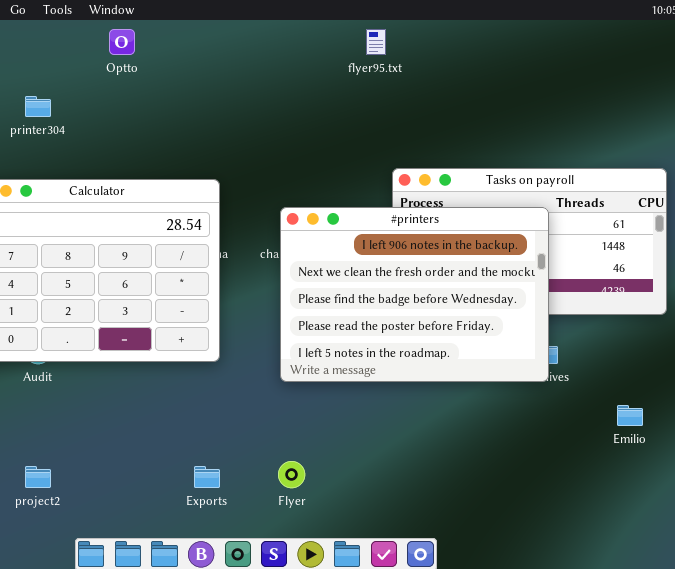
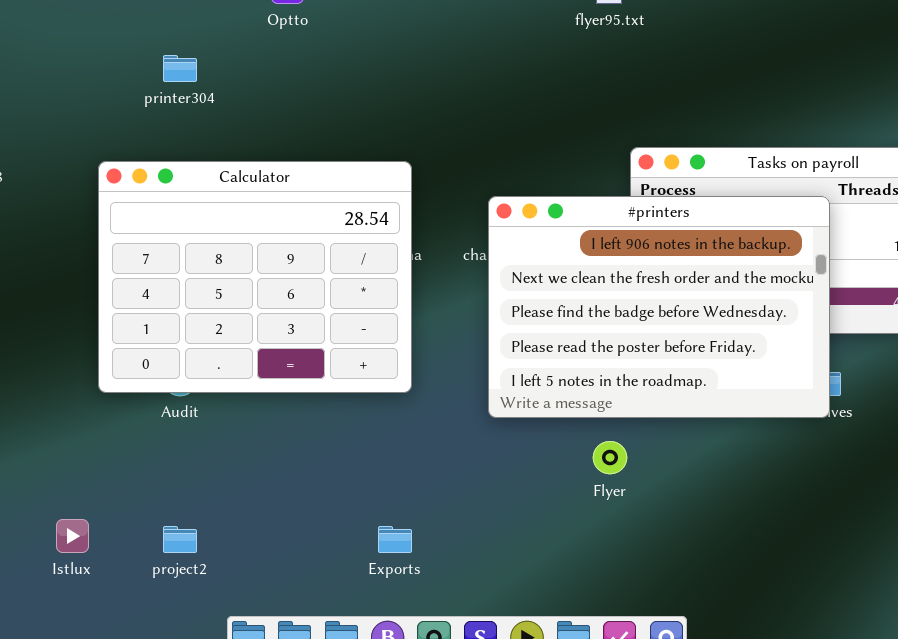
Flyer: [278,461,305,488] -> [593,441,627,474], moved

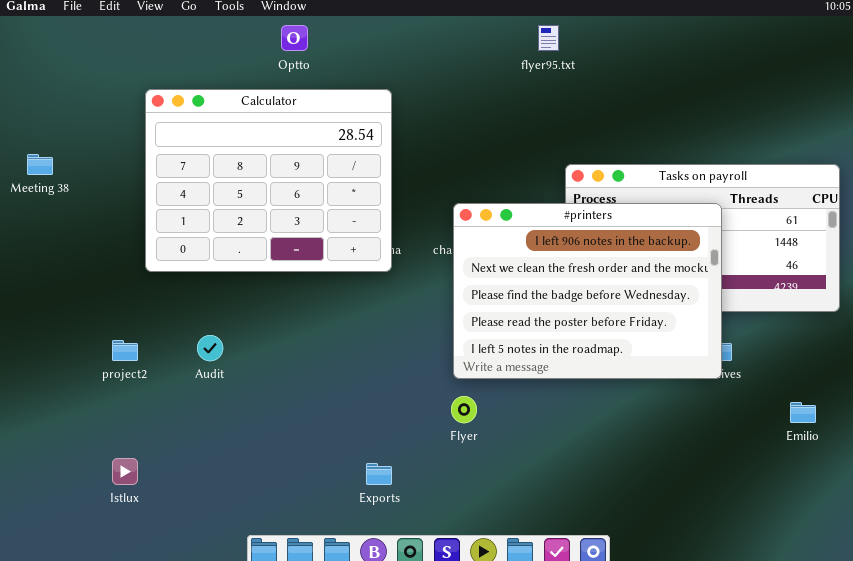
Calculator: [98,161,412,393] -> [145,89,392,272], moved
Flyer: [593,441,627,474] -> [451,396,477,423], moved
project2: [163,526,197,553] -> [112,340,138,361], moved

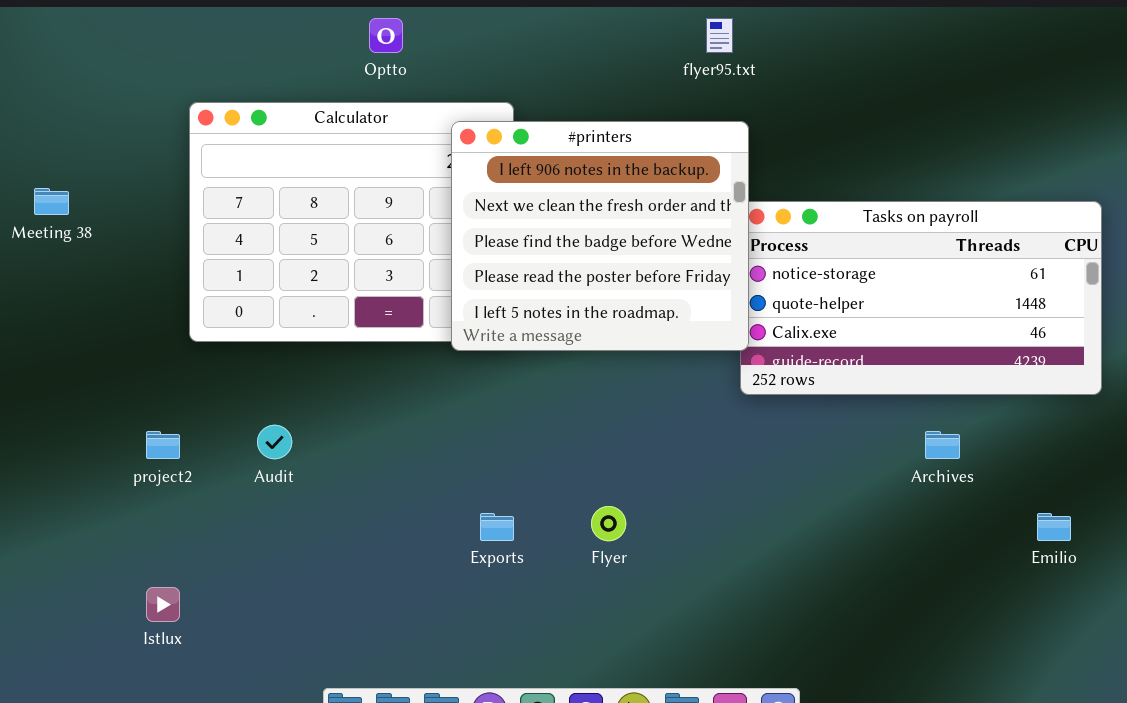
#printers: [453,203,722,379] -> [451,121,749,351], moved, resized
Exports: [366,463,392,485] -> [480,513,514,541], moved

